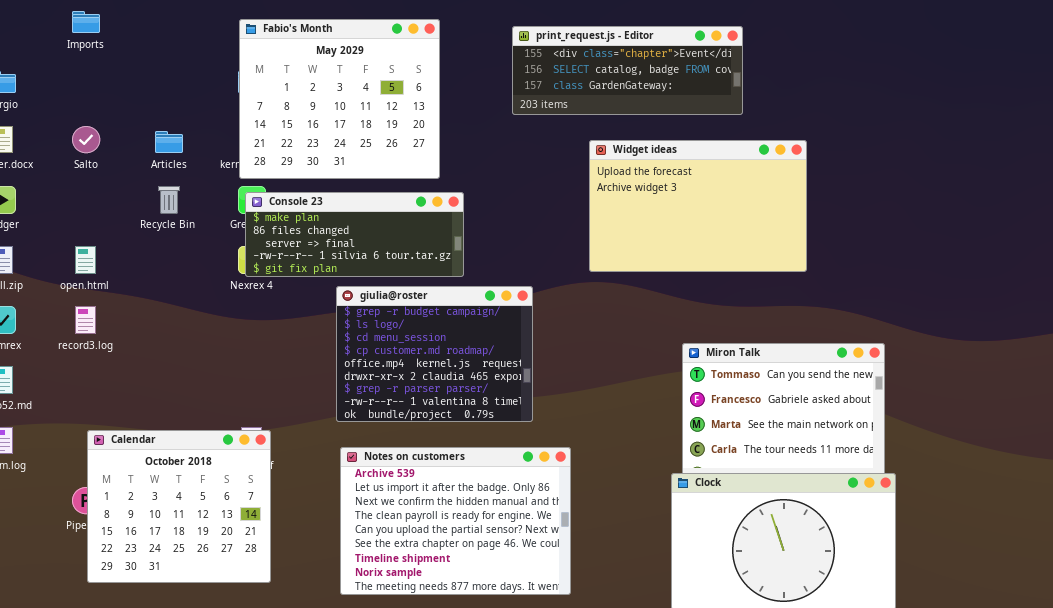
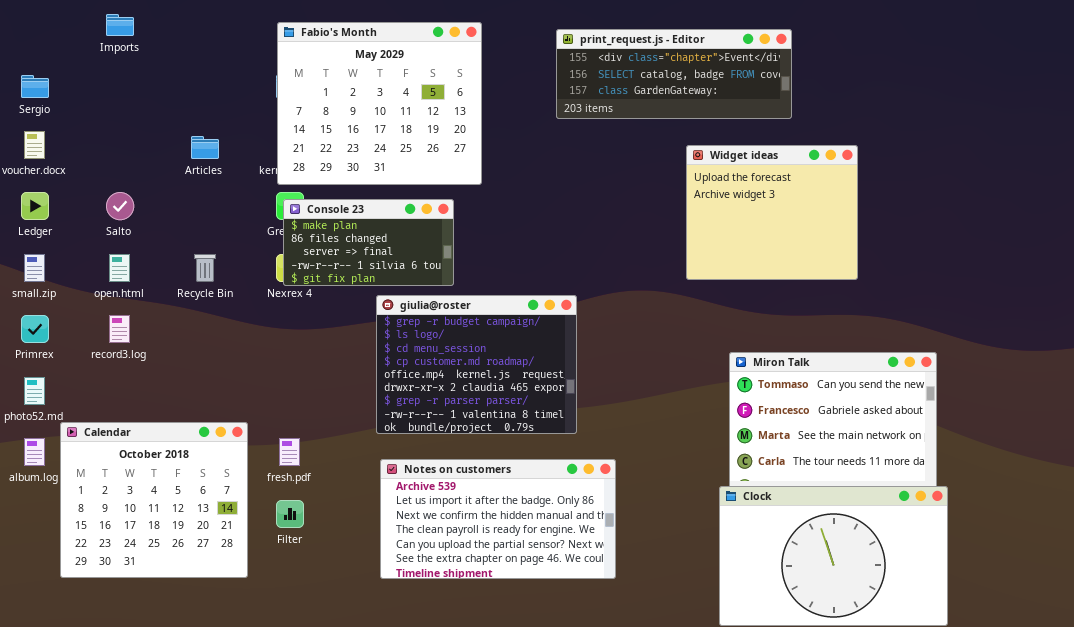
Salto: [72,126,100,153] -> [106,192,134,220], moved
Widget ideas: [589,140,807,272] -> [686,145,858,280], resized
Recycle Bin: [158,186,180,214] -> [194,254,216,282], moved
Console 23: [245,192,464,277] -> [283,199,454,286], resized
Calendar: [87,430,271,583] -> [60,422,248,578], moved
Notes on customers: [340,447,571,595] -> [380,459,616,579], resized

